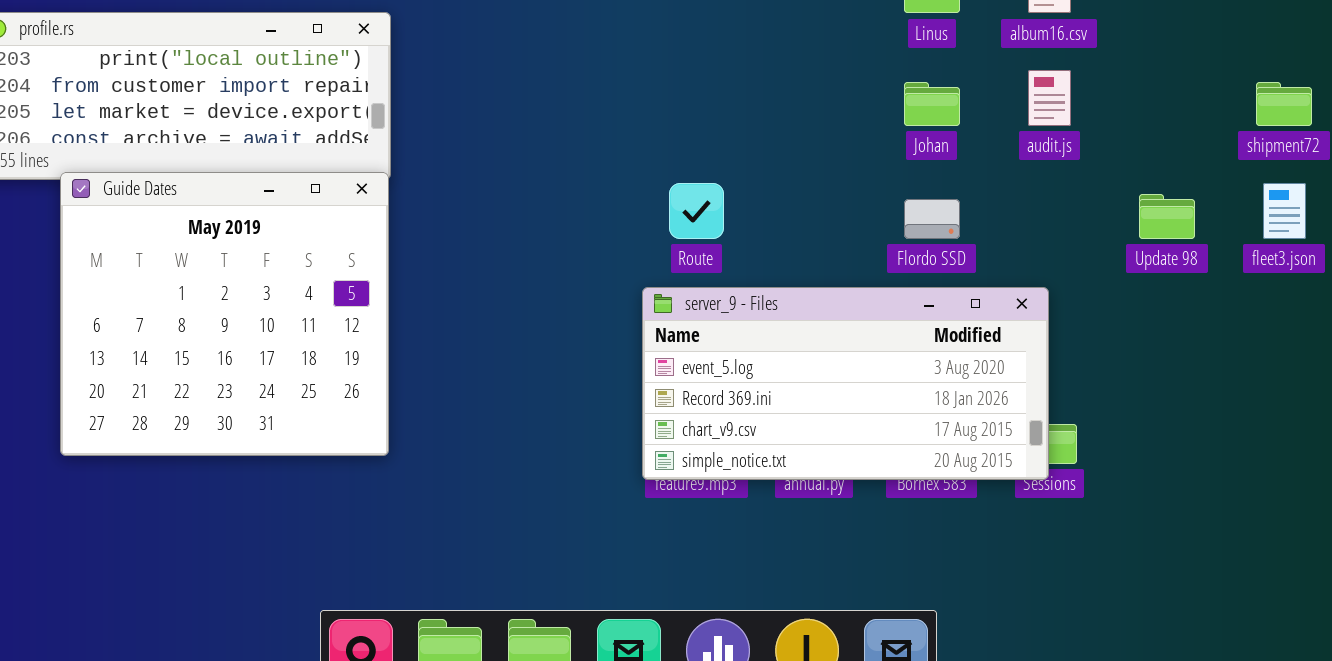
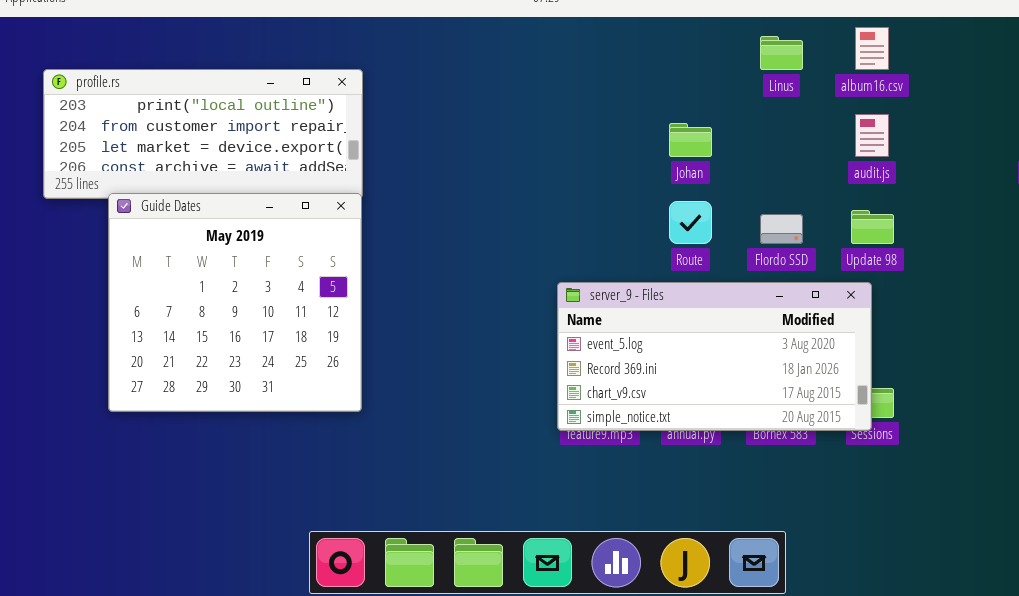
Johan: [904,82,960,126] -> [669,123,712,157], moved
Route: [669,183,724,239] -> [669,201,712,244], moved
Update 98: [1139,194,1195,239] -> [851,210,894,244], moved

